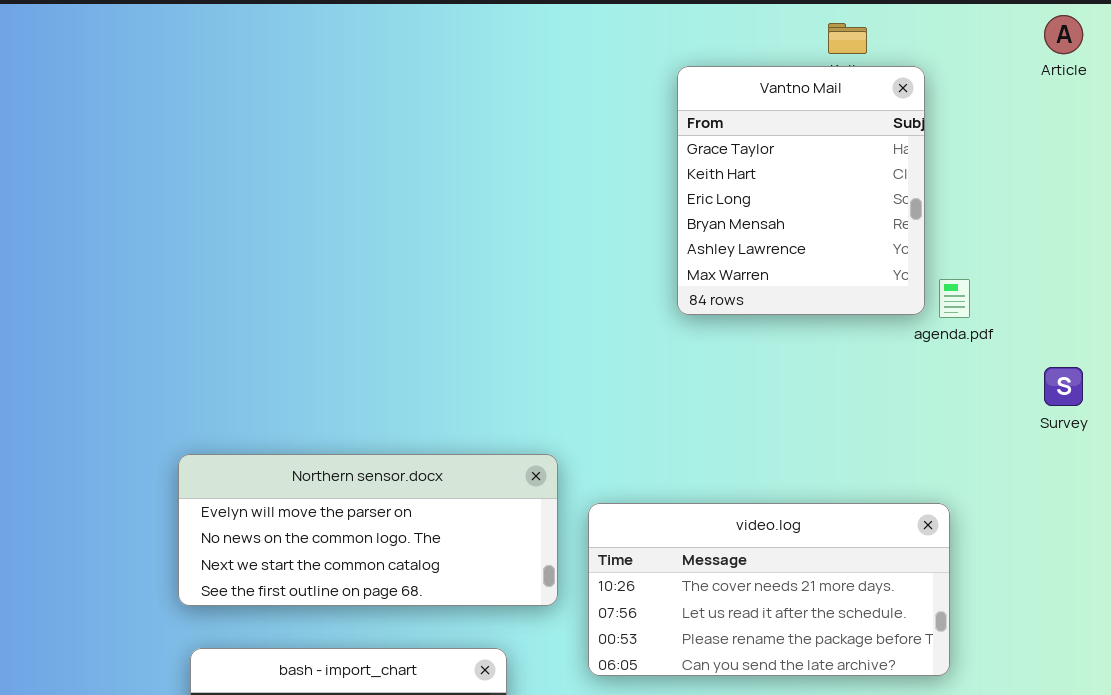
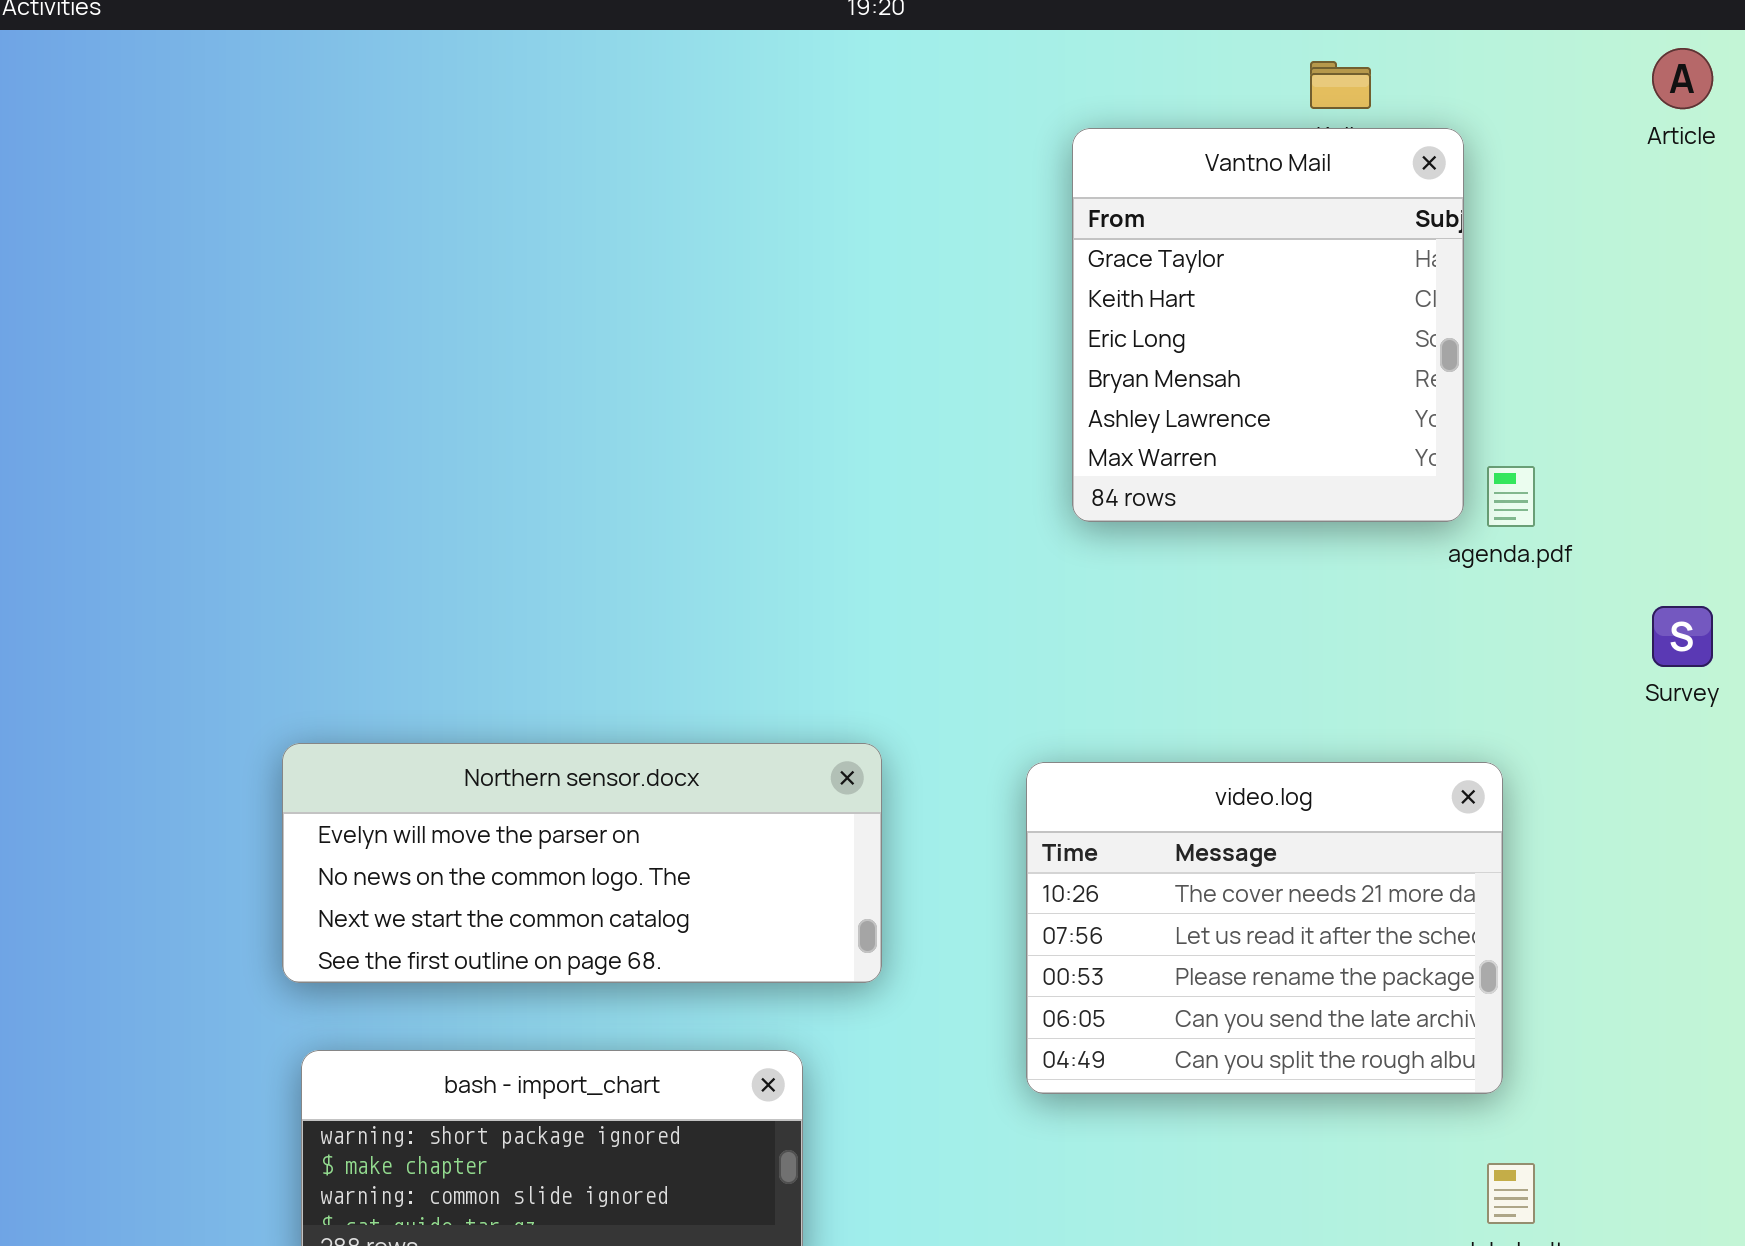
video.log: [588,503,950,676] -> [1026,762,1503,1094], resized

